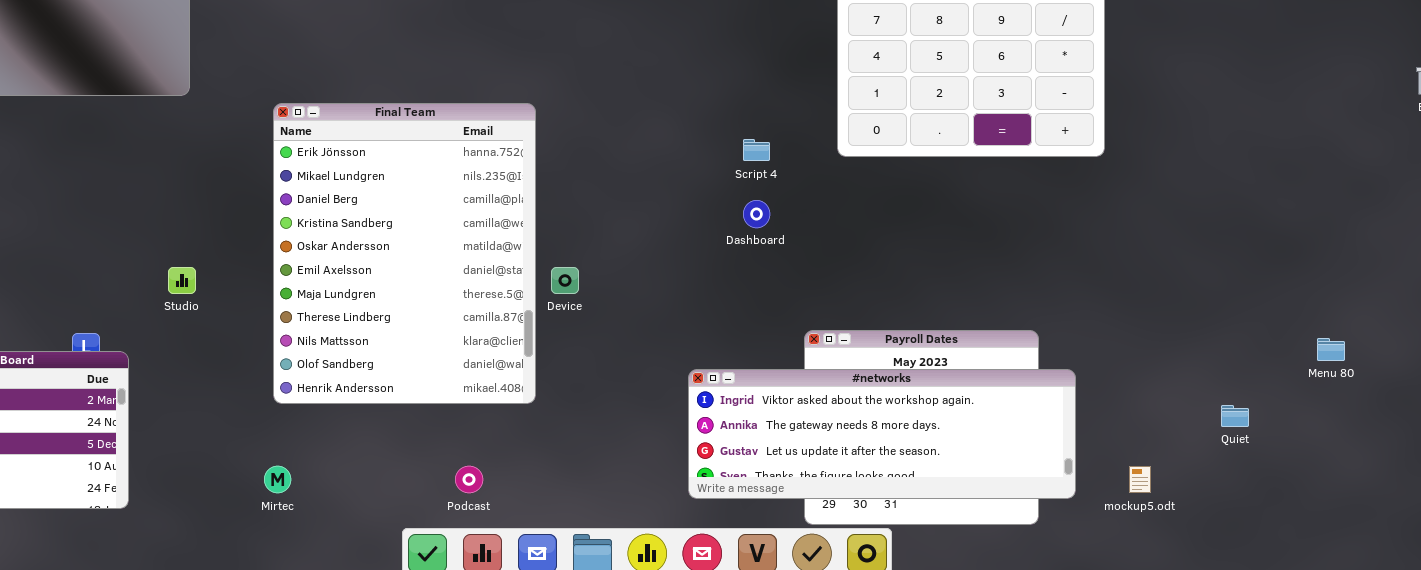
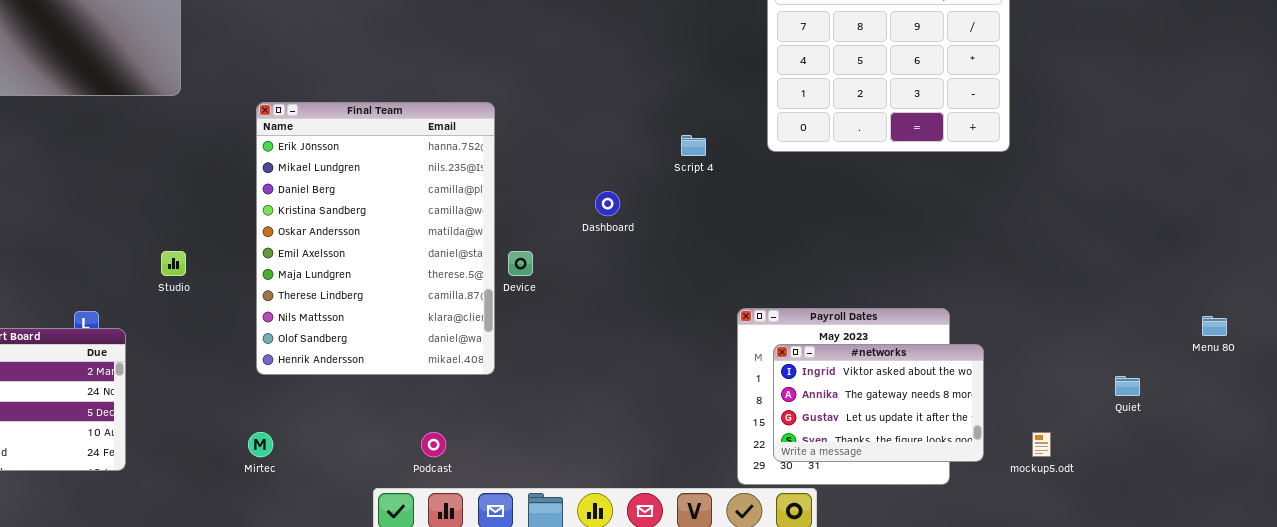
Dashboard: [743,200,770,228] -> [595,191,620,216], moved
#networks: [688,369,1076,499] -> [773,344,984,462], resized

